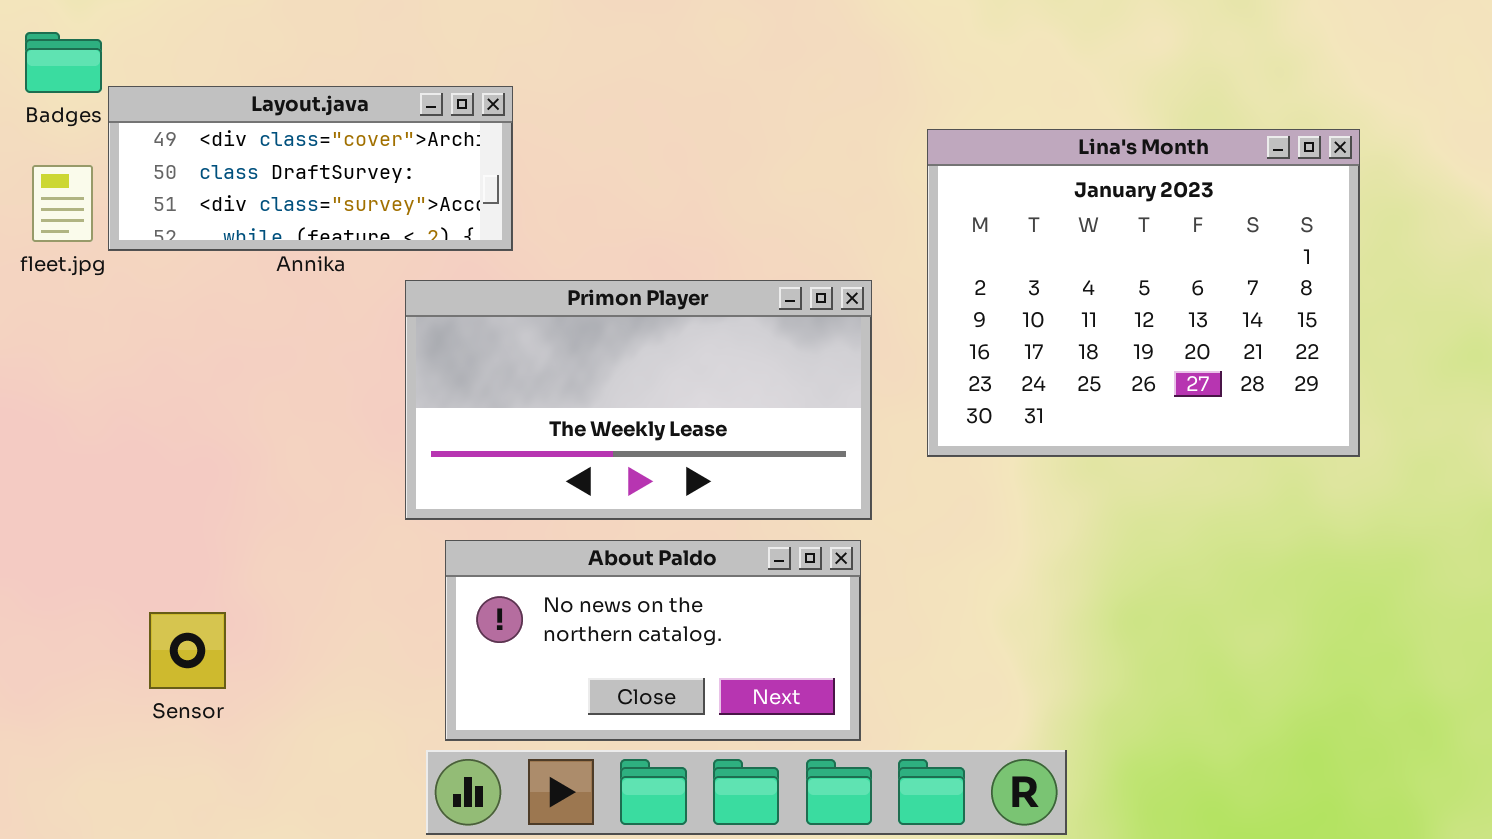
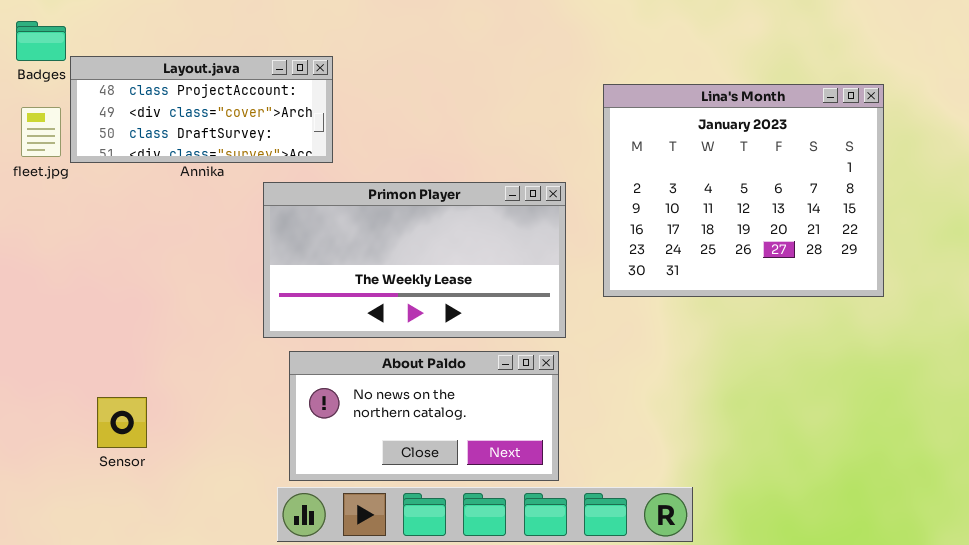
Layout.java: [108,86,513,251] -> [70,56,333,163], scrolled up 1 row

